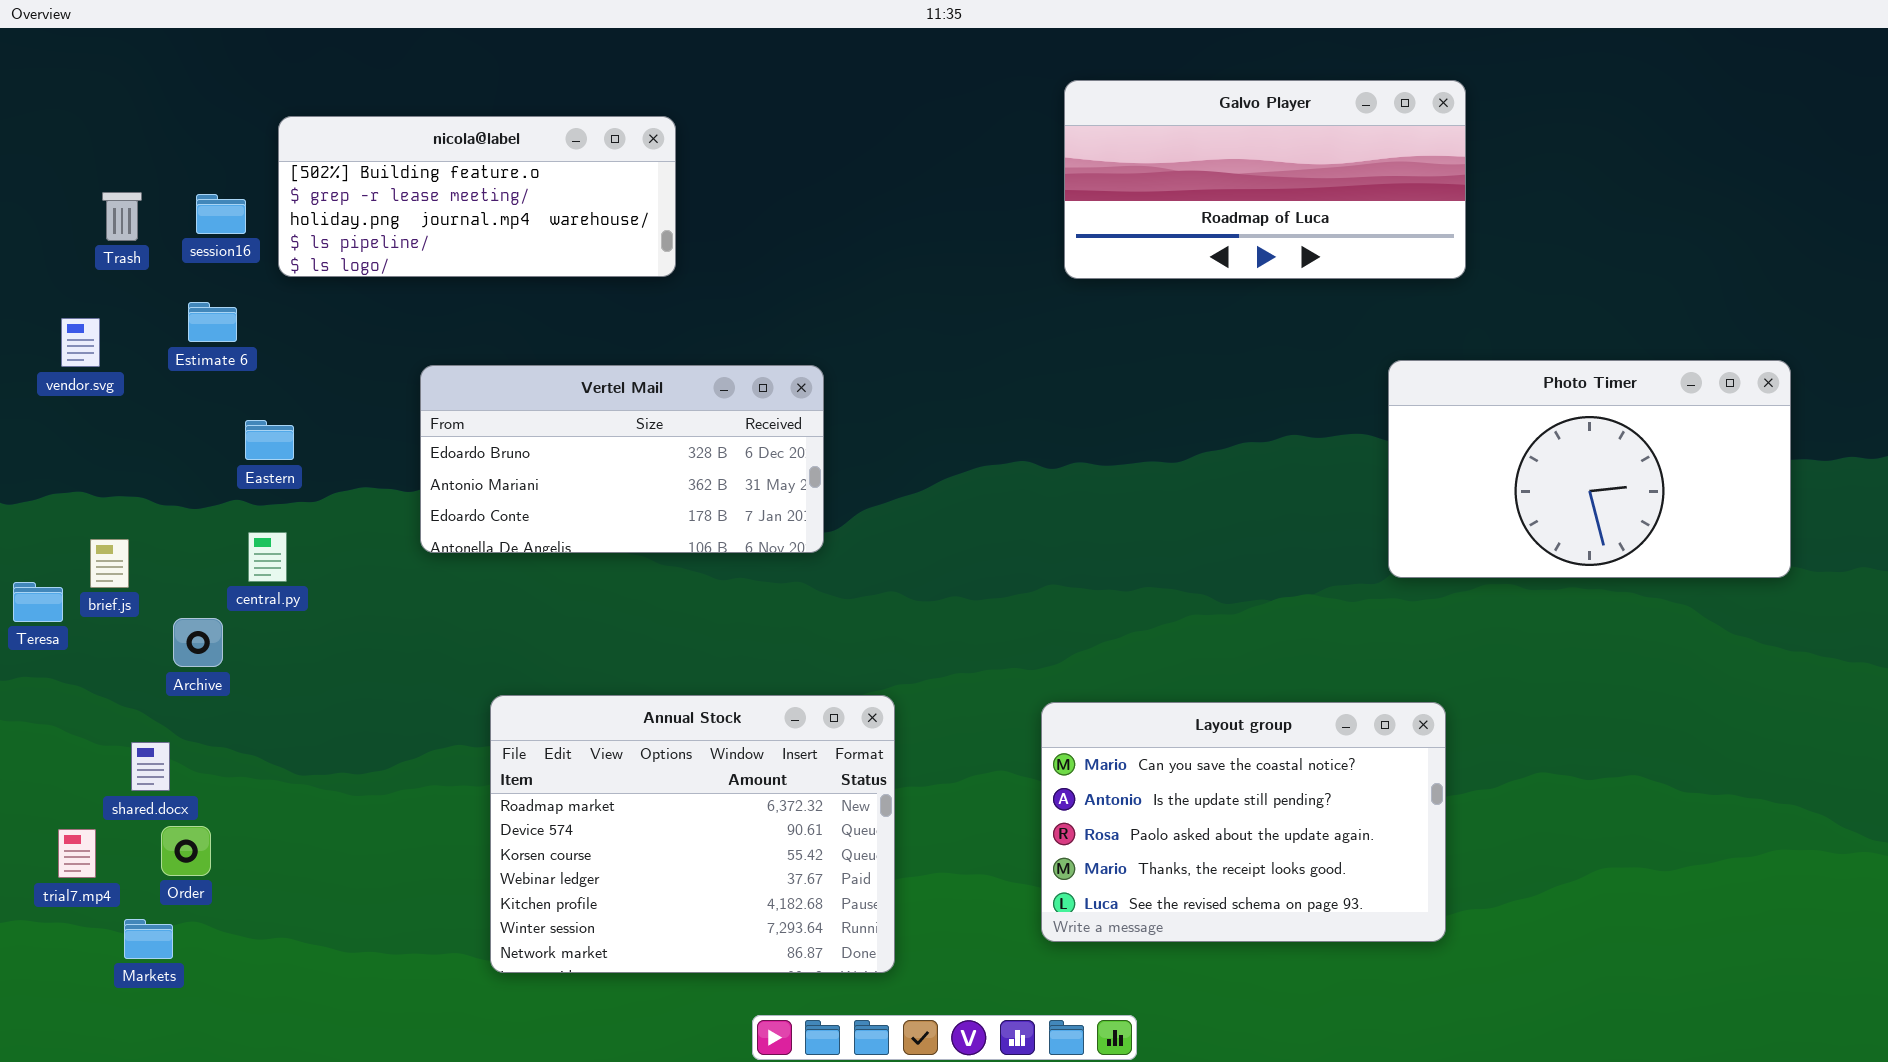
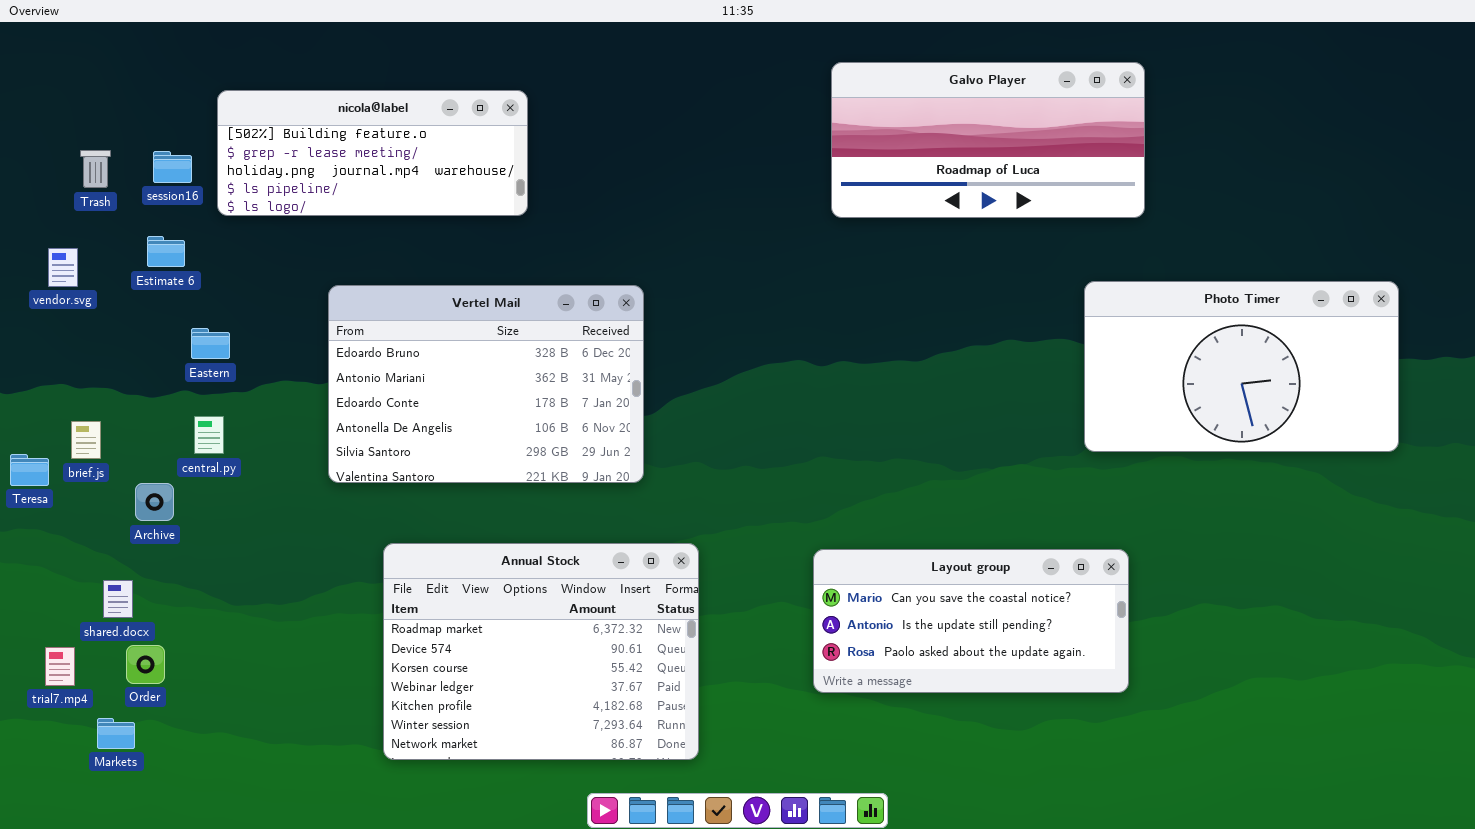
Vertel Mail: [420,365,824,553] -> [328,285,644,483], resized
Layout group: [1041,702,1446,942] -> [813,549,1129,693], resized

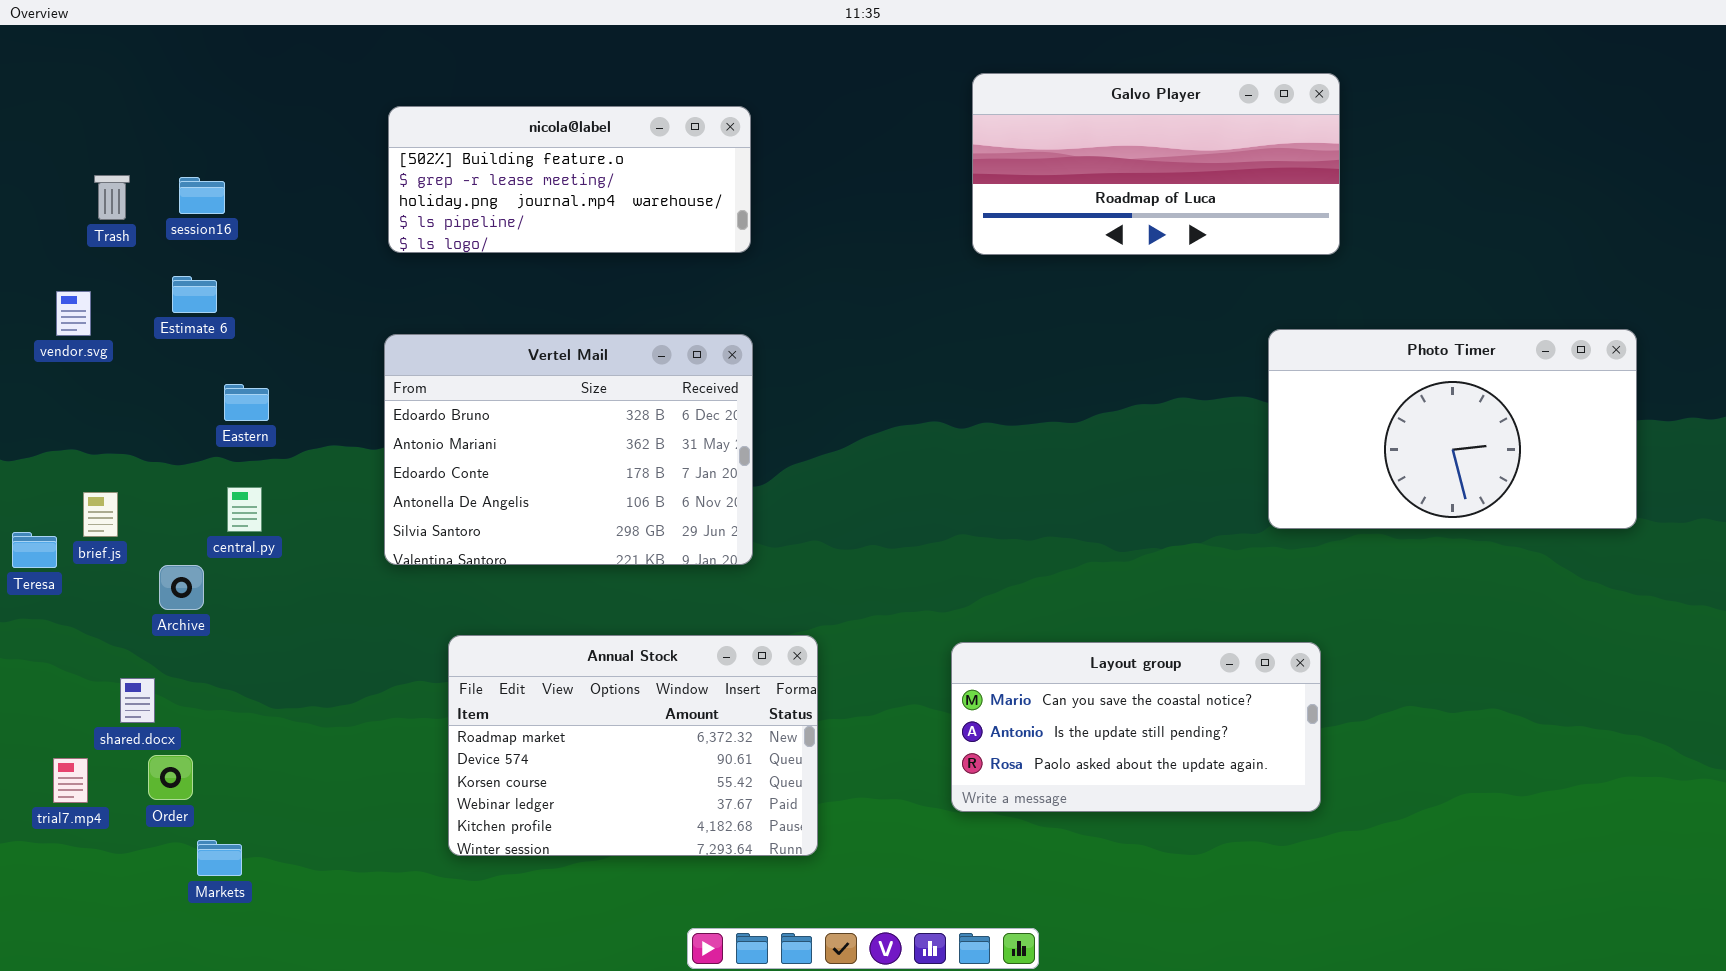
nicola@label: [217,90,528,216] -> [388,106,751,253], moved
Annual Stock: [383,543,699,760] -> [448,635,818,856], resized
Markets: [97,718,135,749] -> [197,840,242,876], moved

